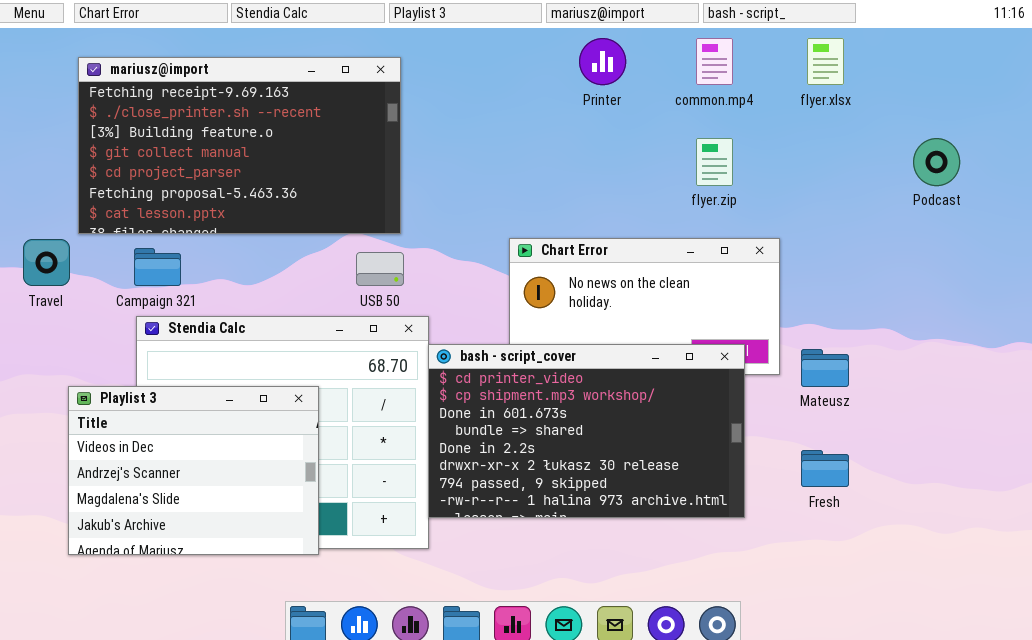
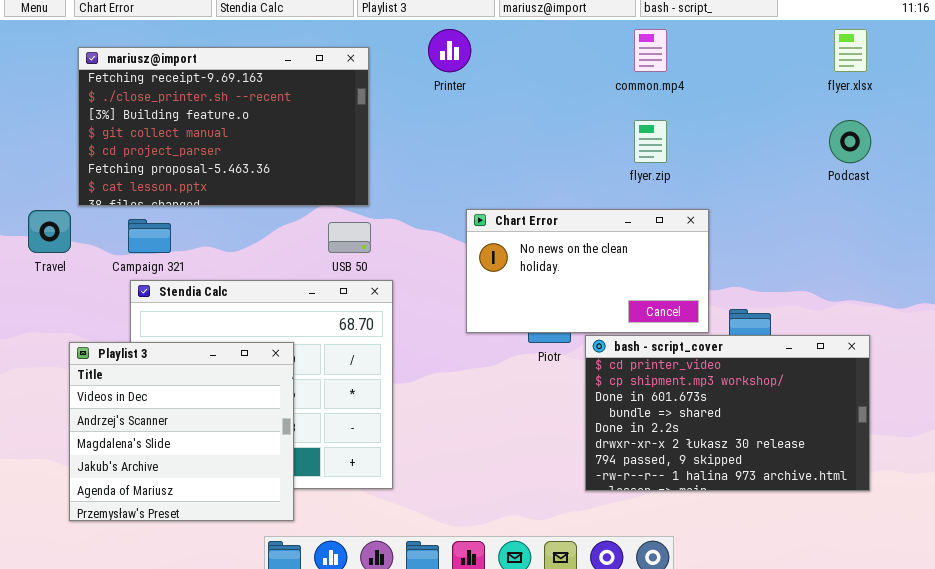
Printer: [579,38,626,85] -> [428,29,471,72], moved
flyer.xlsx: [807,38,844,85] -> [834,29,867,72], moved
bash - script_cover: [428,344,745,518] -> [585,335,870,491], moved
Playlist 3: [68,386,319,555] -> [69,342,294,521], resized

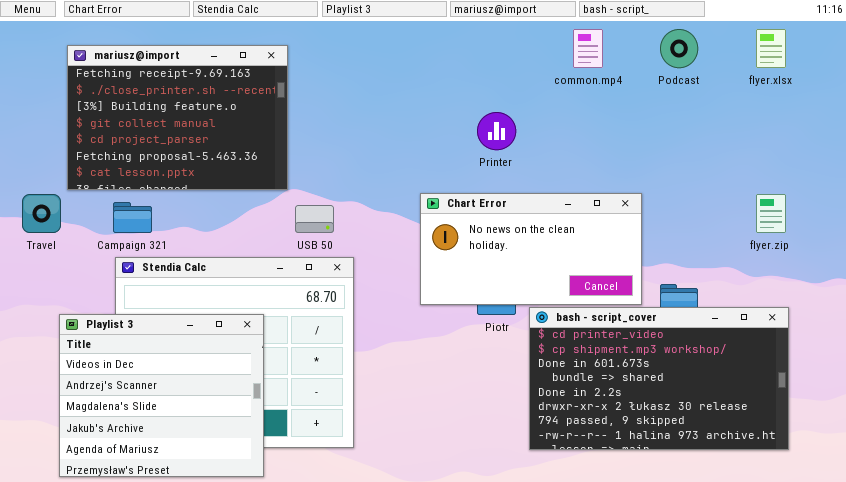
Printer: [428,29,471,72] -> [477,112,516,150], moved
mariusz@import: [78,47,369,206] -> [67,45,288,190], resized
flyer.zip: [634,120,667,163] -> [756,194,786,233], moved
Podcast: [829,120,871,163] -> [660,29,698,68], moved

